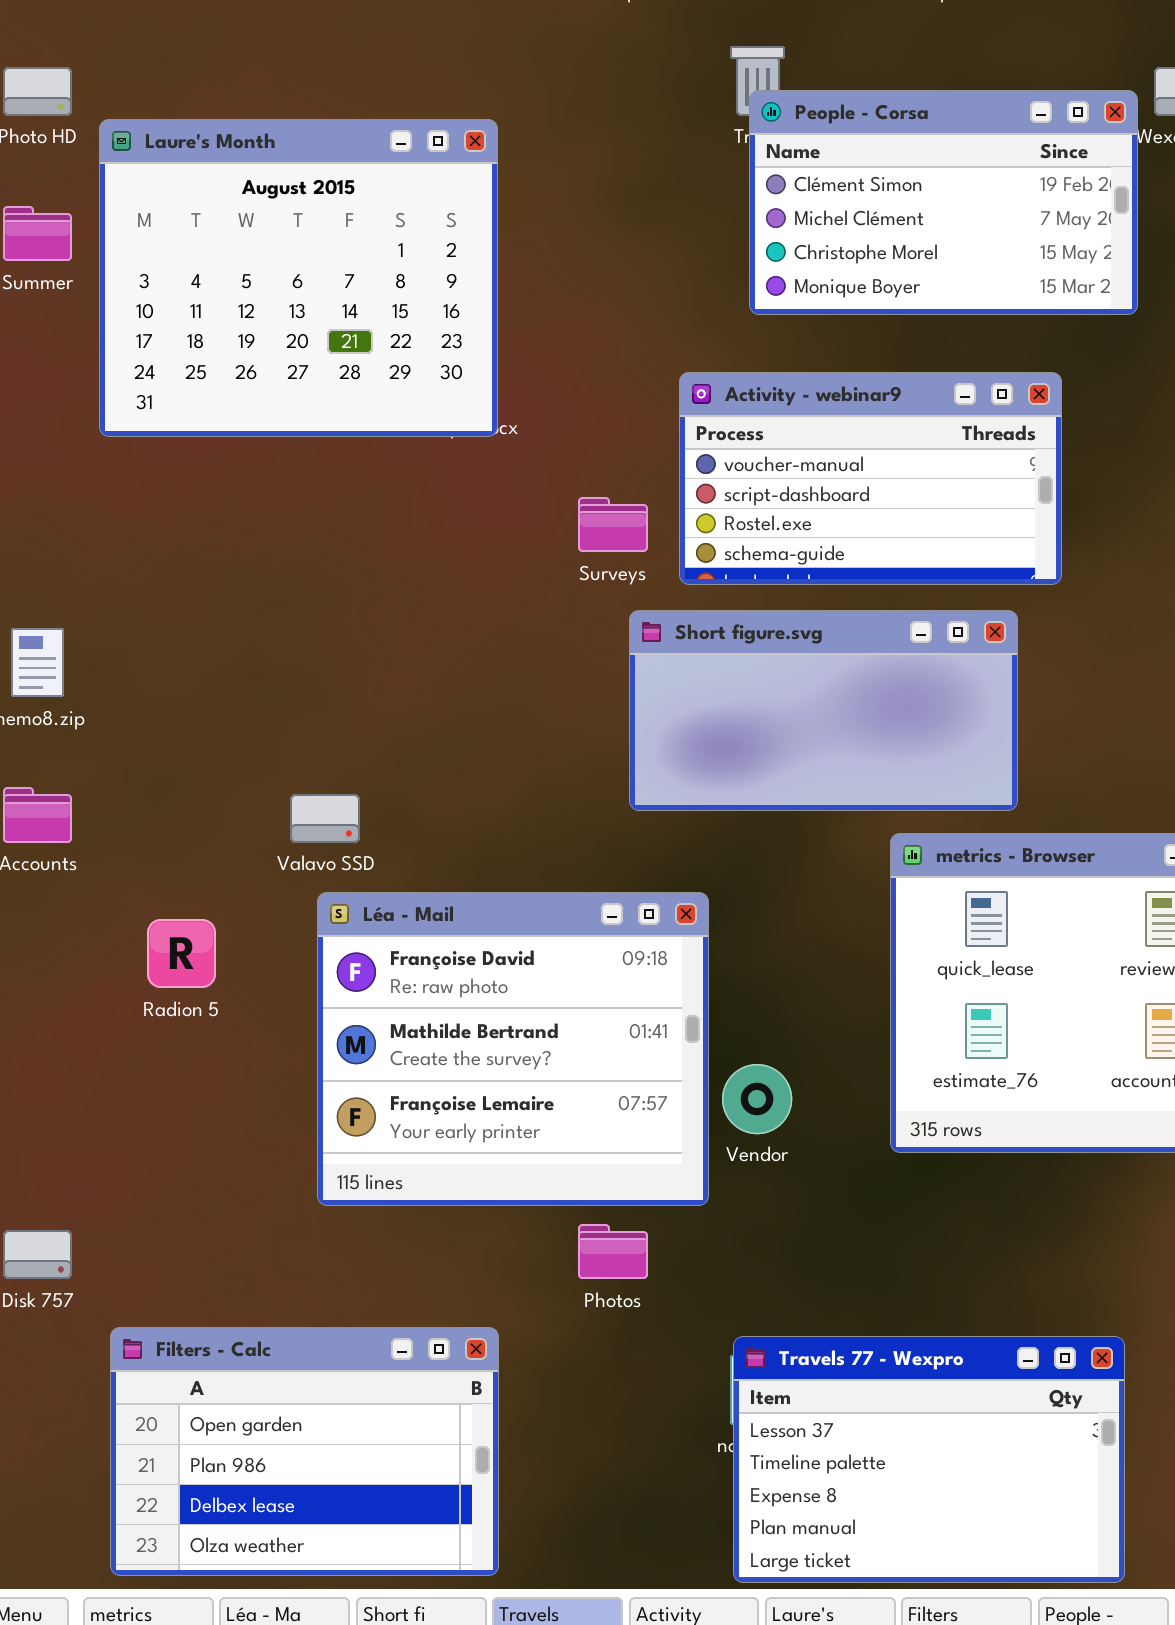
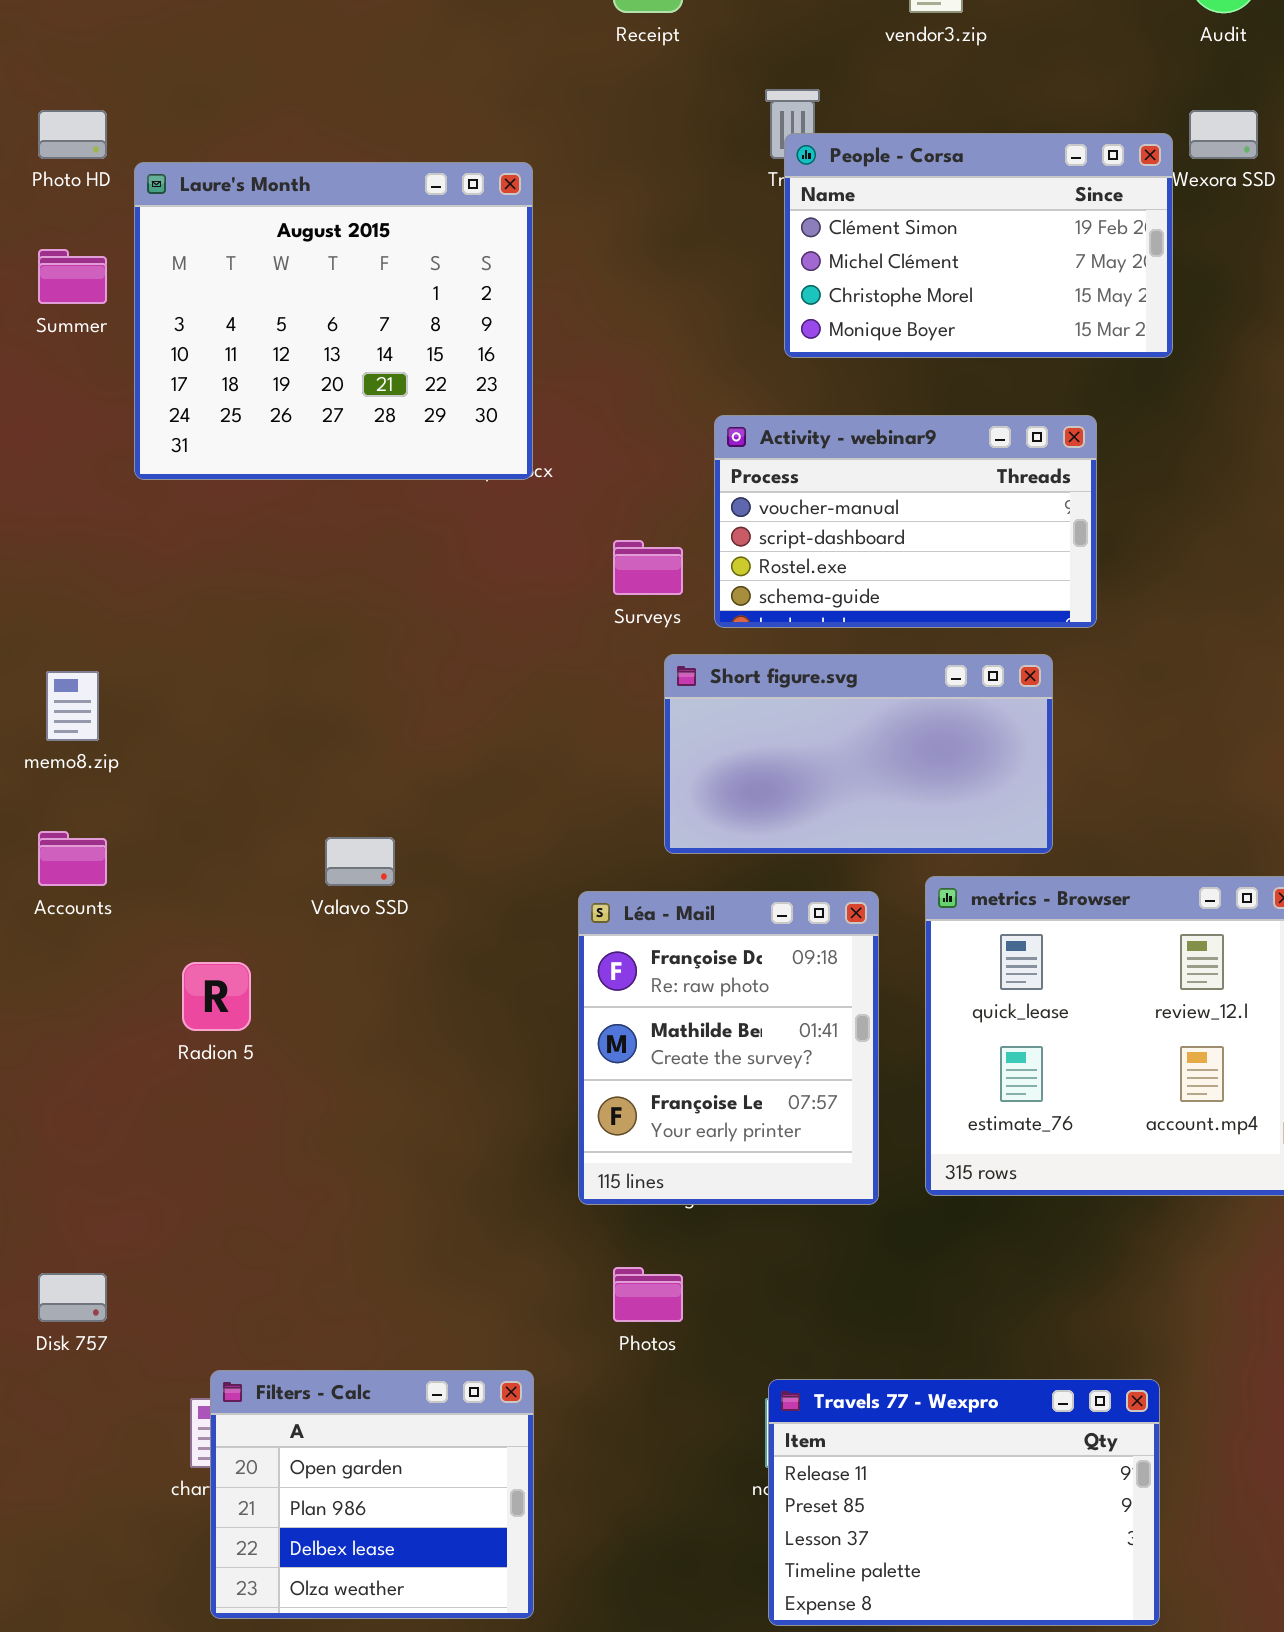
Léa - Mail: [317,892,709,1206] -> [578,891,879,1205], moved, resized
Filters - Calc: [110,1327,499,1576] -> [210,1370,534,1619], resized
Travels 77 - Wexpro: [733,1336,1125,1583] -> [768,1379,1160,1626], scrolled up 2 rows

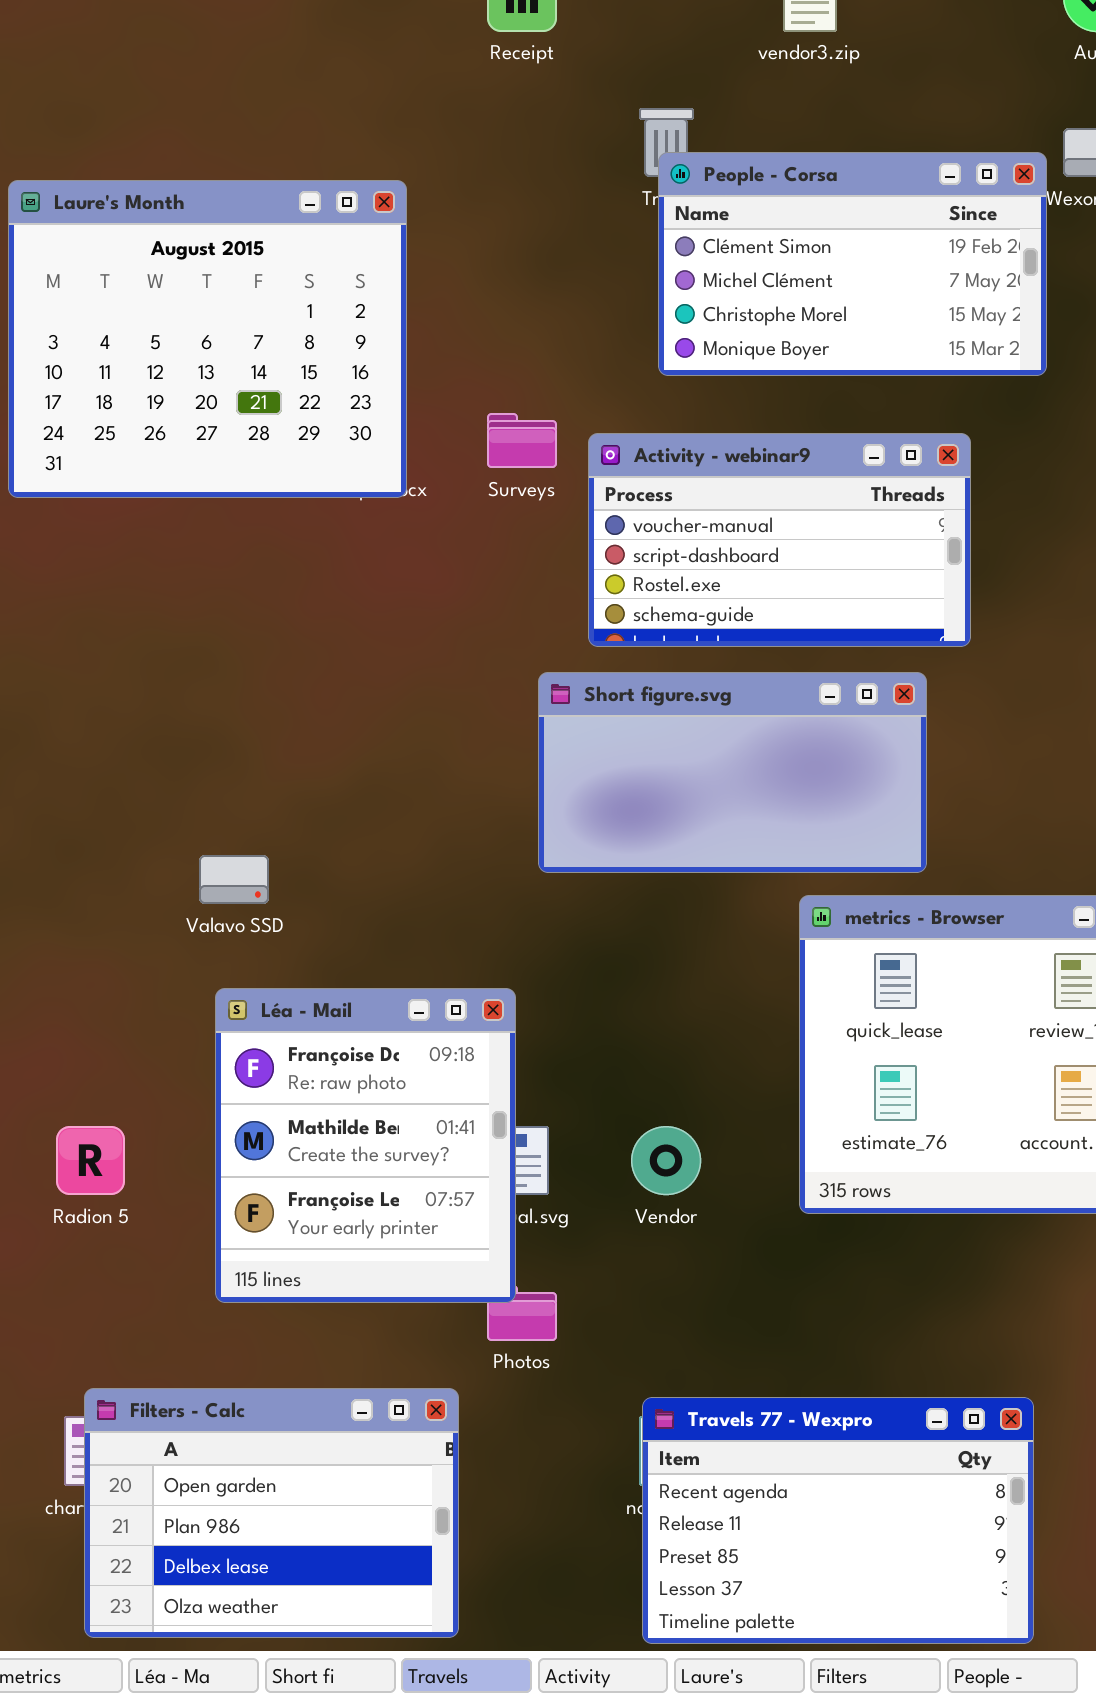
Surveys: [613,540,683,595] -> [487,413,557,468], moved
Léa - Mail: [578,891,879,1205] -> [215,988,516,1303], moved
Radion 5: [182,962,251,1031] -> [56,1126,125,1195], moved
Filters - Calc: [210,1370,534,1619] -> [84,1388,459,1638], resized
Travels 77 - Wexpro: [768,1379,1160,1626] -> [642,1397,1034,1644], scrolled up 1 row

